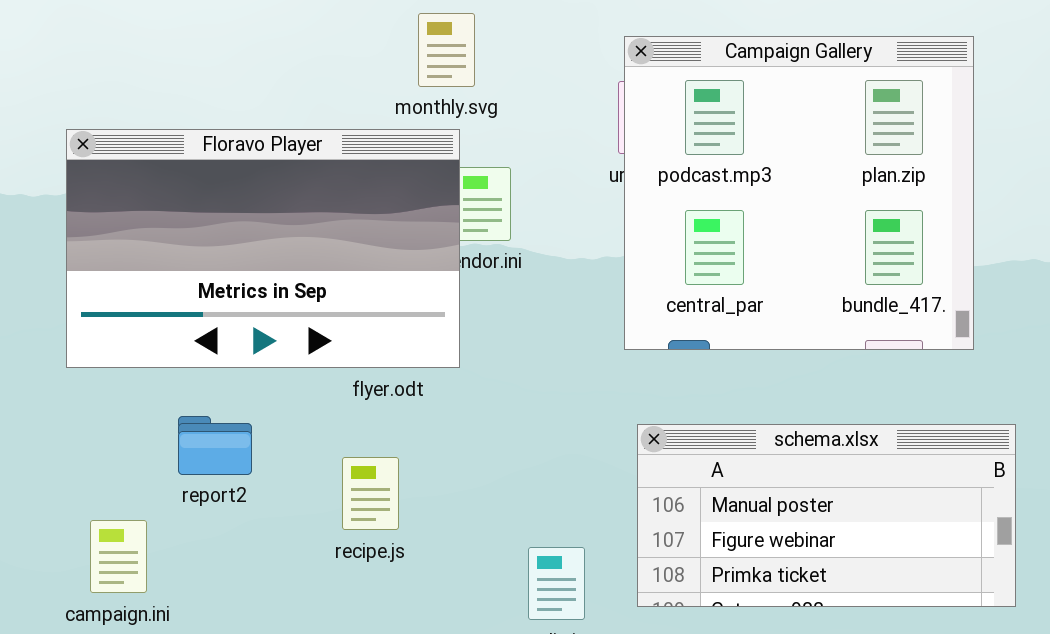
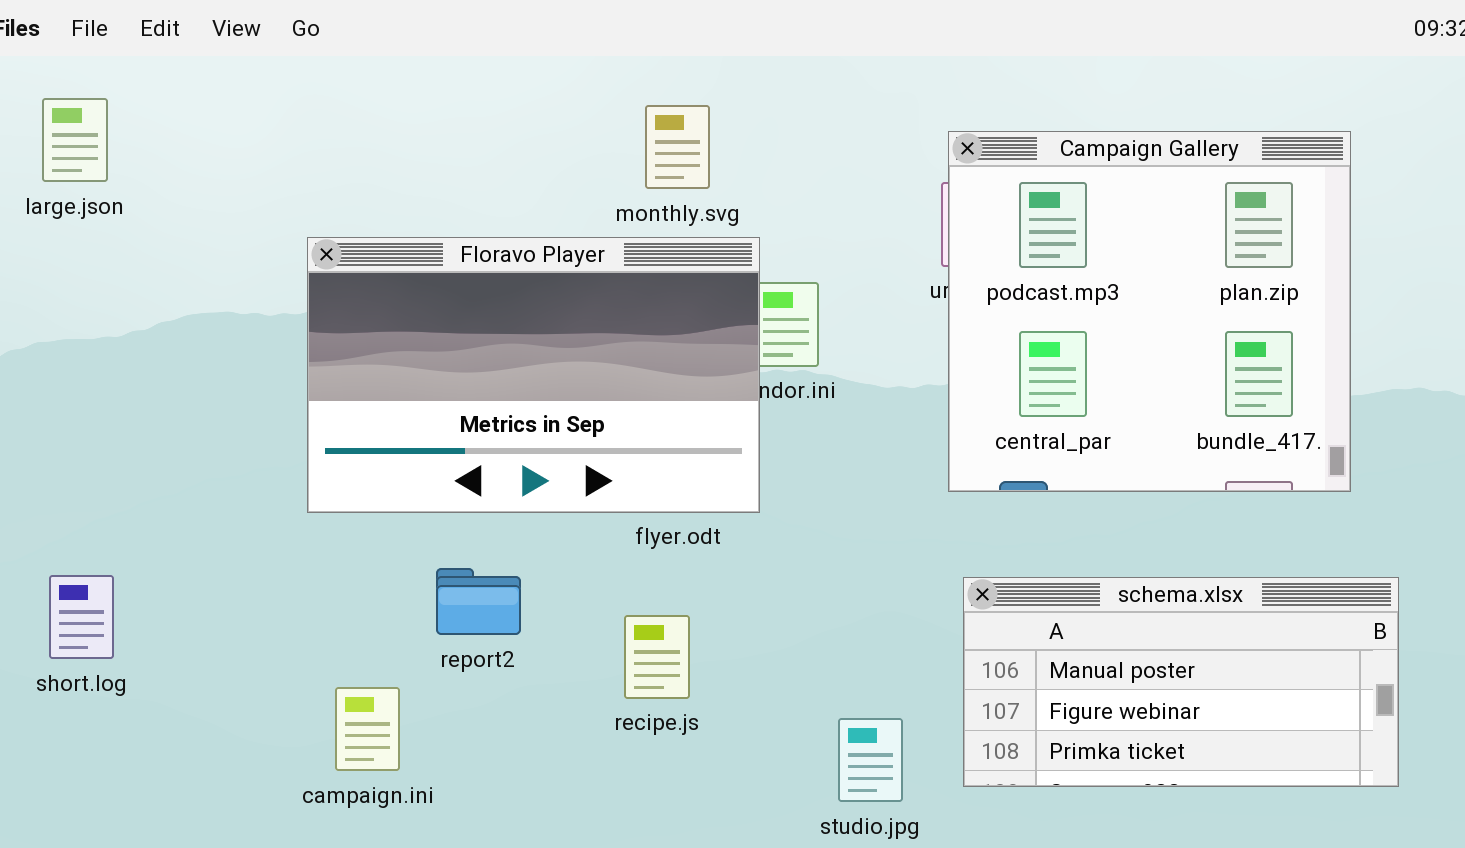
monthly.svg: [418,13,475,87] -> [645,105,710,189], moved

